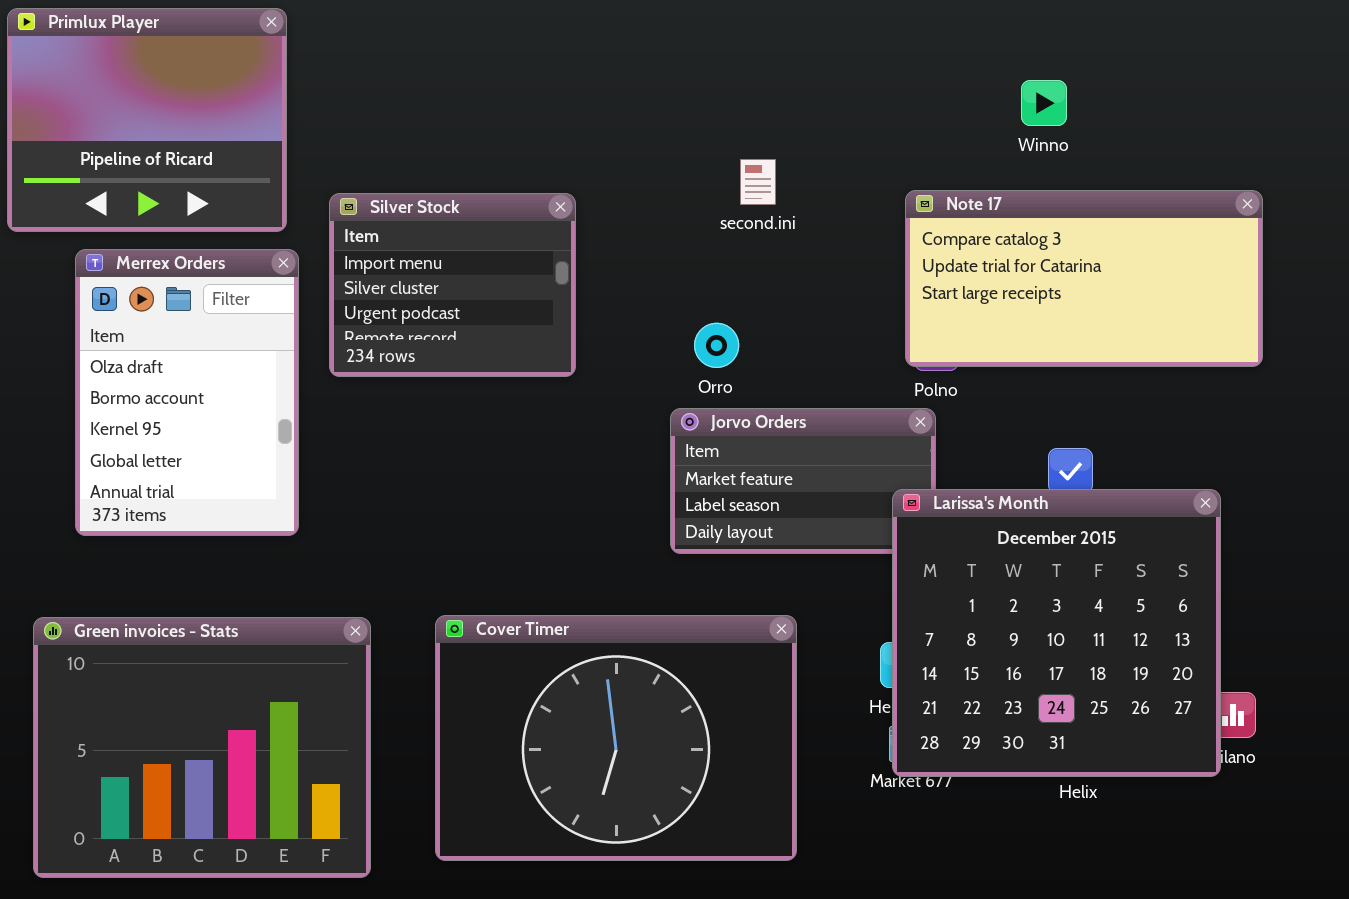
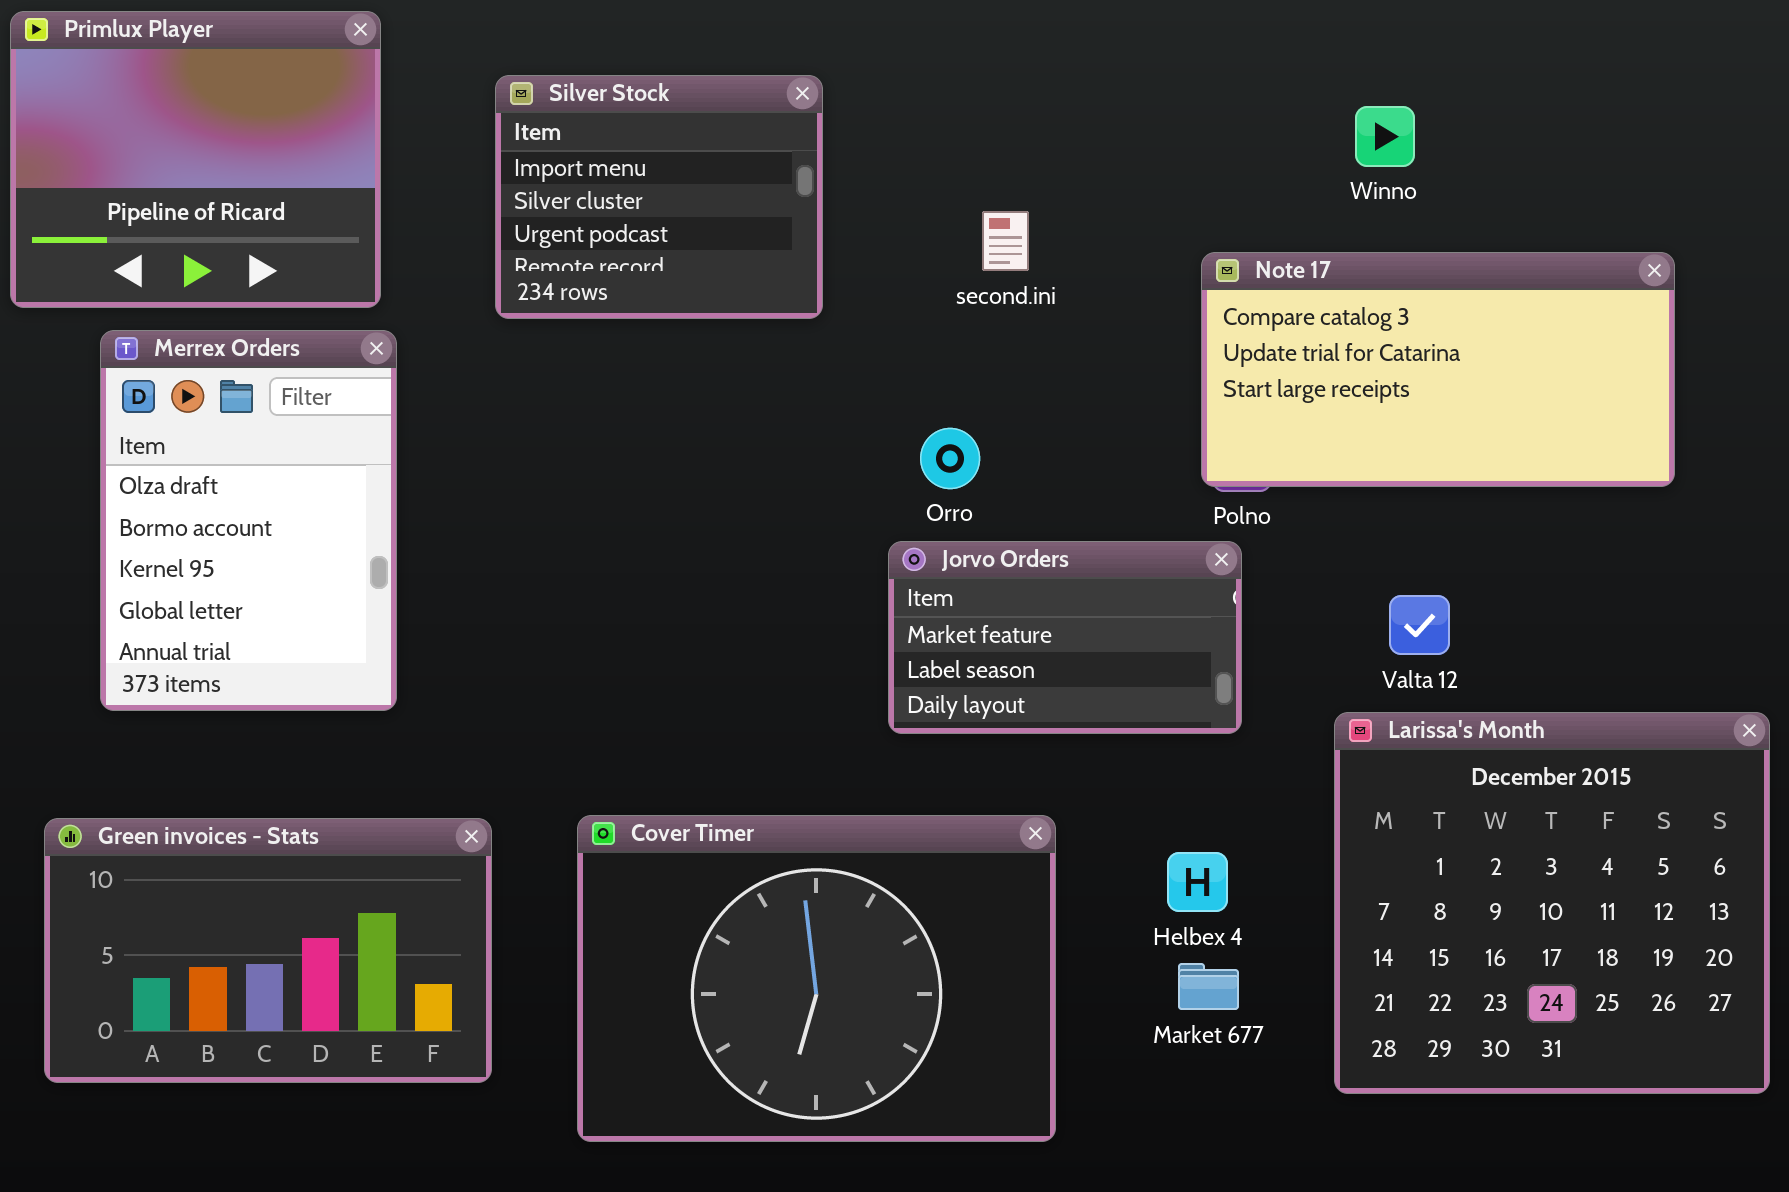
Silver Stock: [329,193,576,377] -> [495,75,823,319], moved
Larissa's Month: [892,489,1221,777] -> [1334,712,1770,1094], moved
Green invoices - Stats: [33,617,371,878] -> [44,818,492,1083], resized

